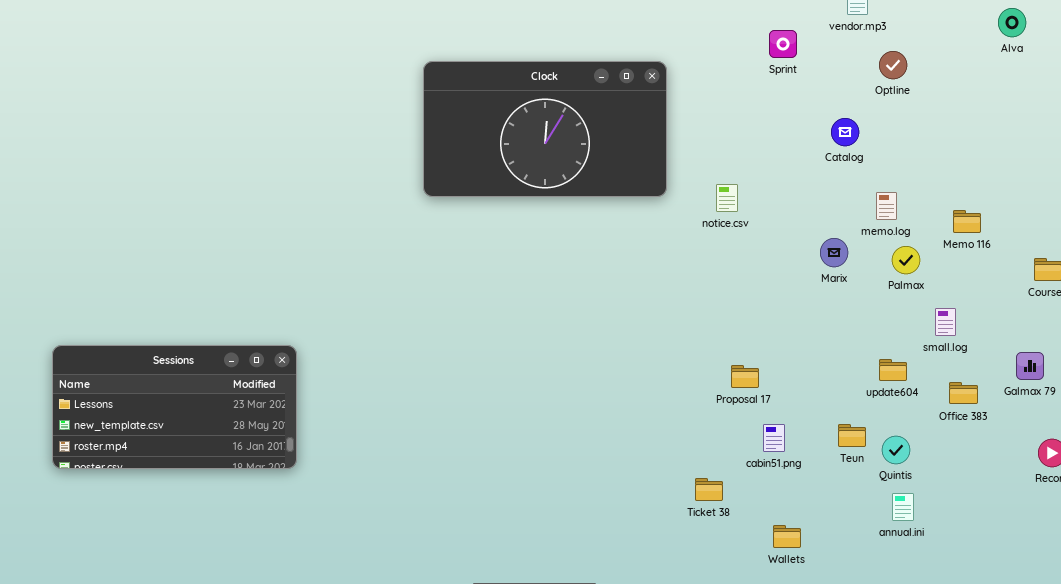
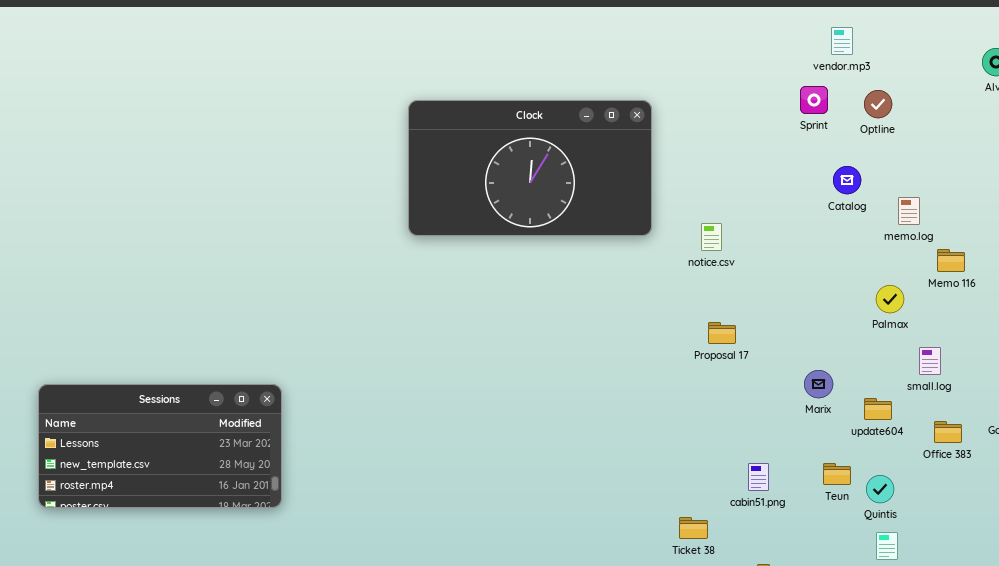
Sprint: [769,30,797,58] -> [800,86,828,114], moved
Catalog: [831,118,859,146] -> [833,166,861,194], moved
memo.log: [876,192,897,220] -> [898,197,920,225], moved
Marix: [820,238,848,267] -> [804,370,833,398], moved
Proposal 17: [731,365,759,388] -> [708,322,736,344], moved

